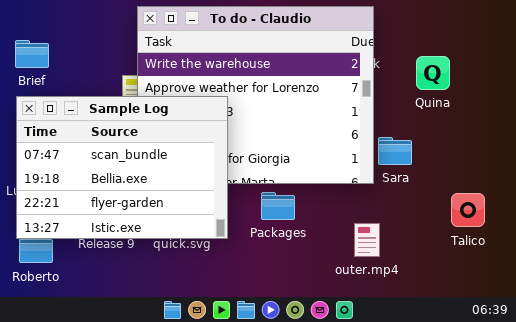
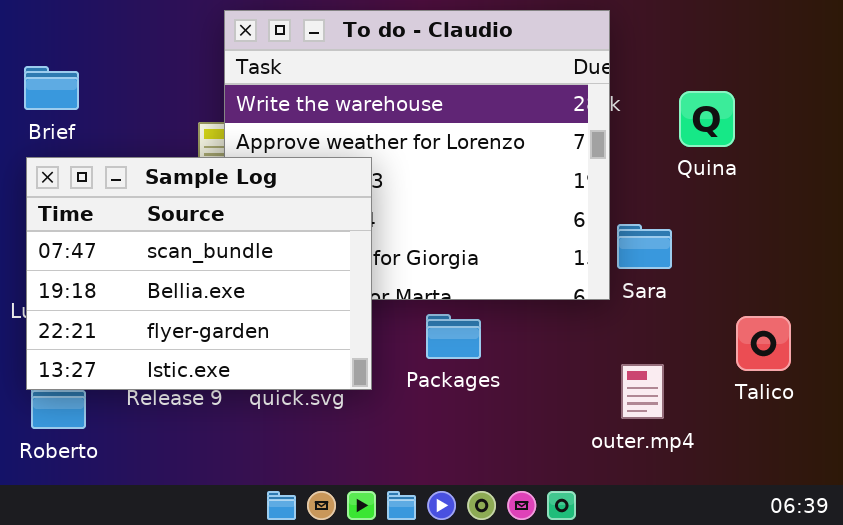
outer.mp4: [354,223,380,257] -> [621,364,664,419], moved

